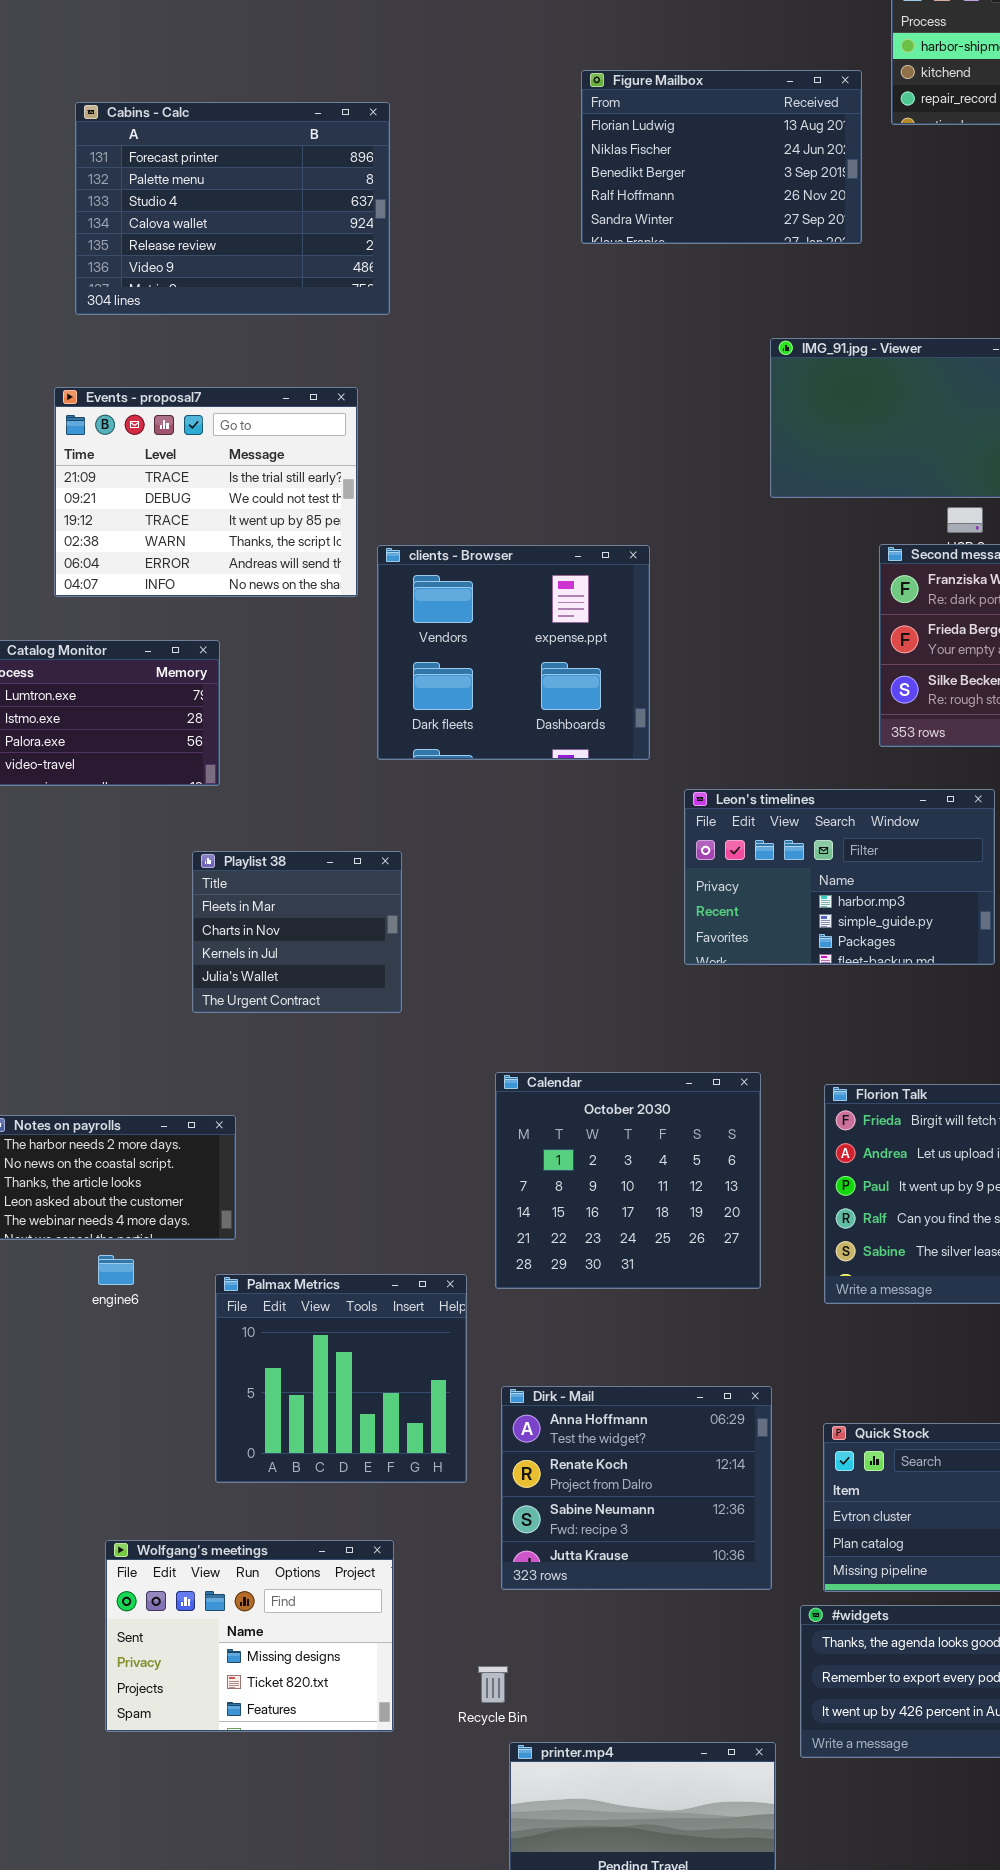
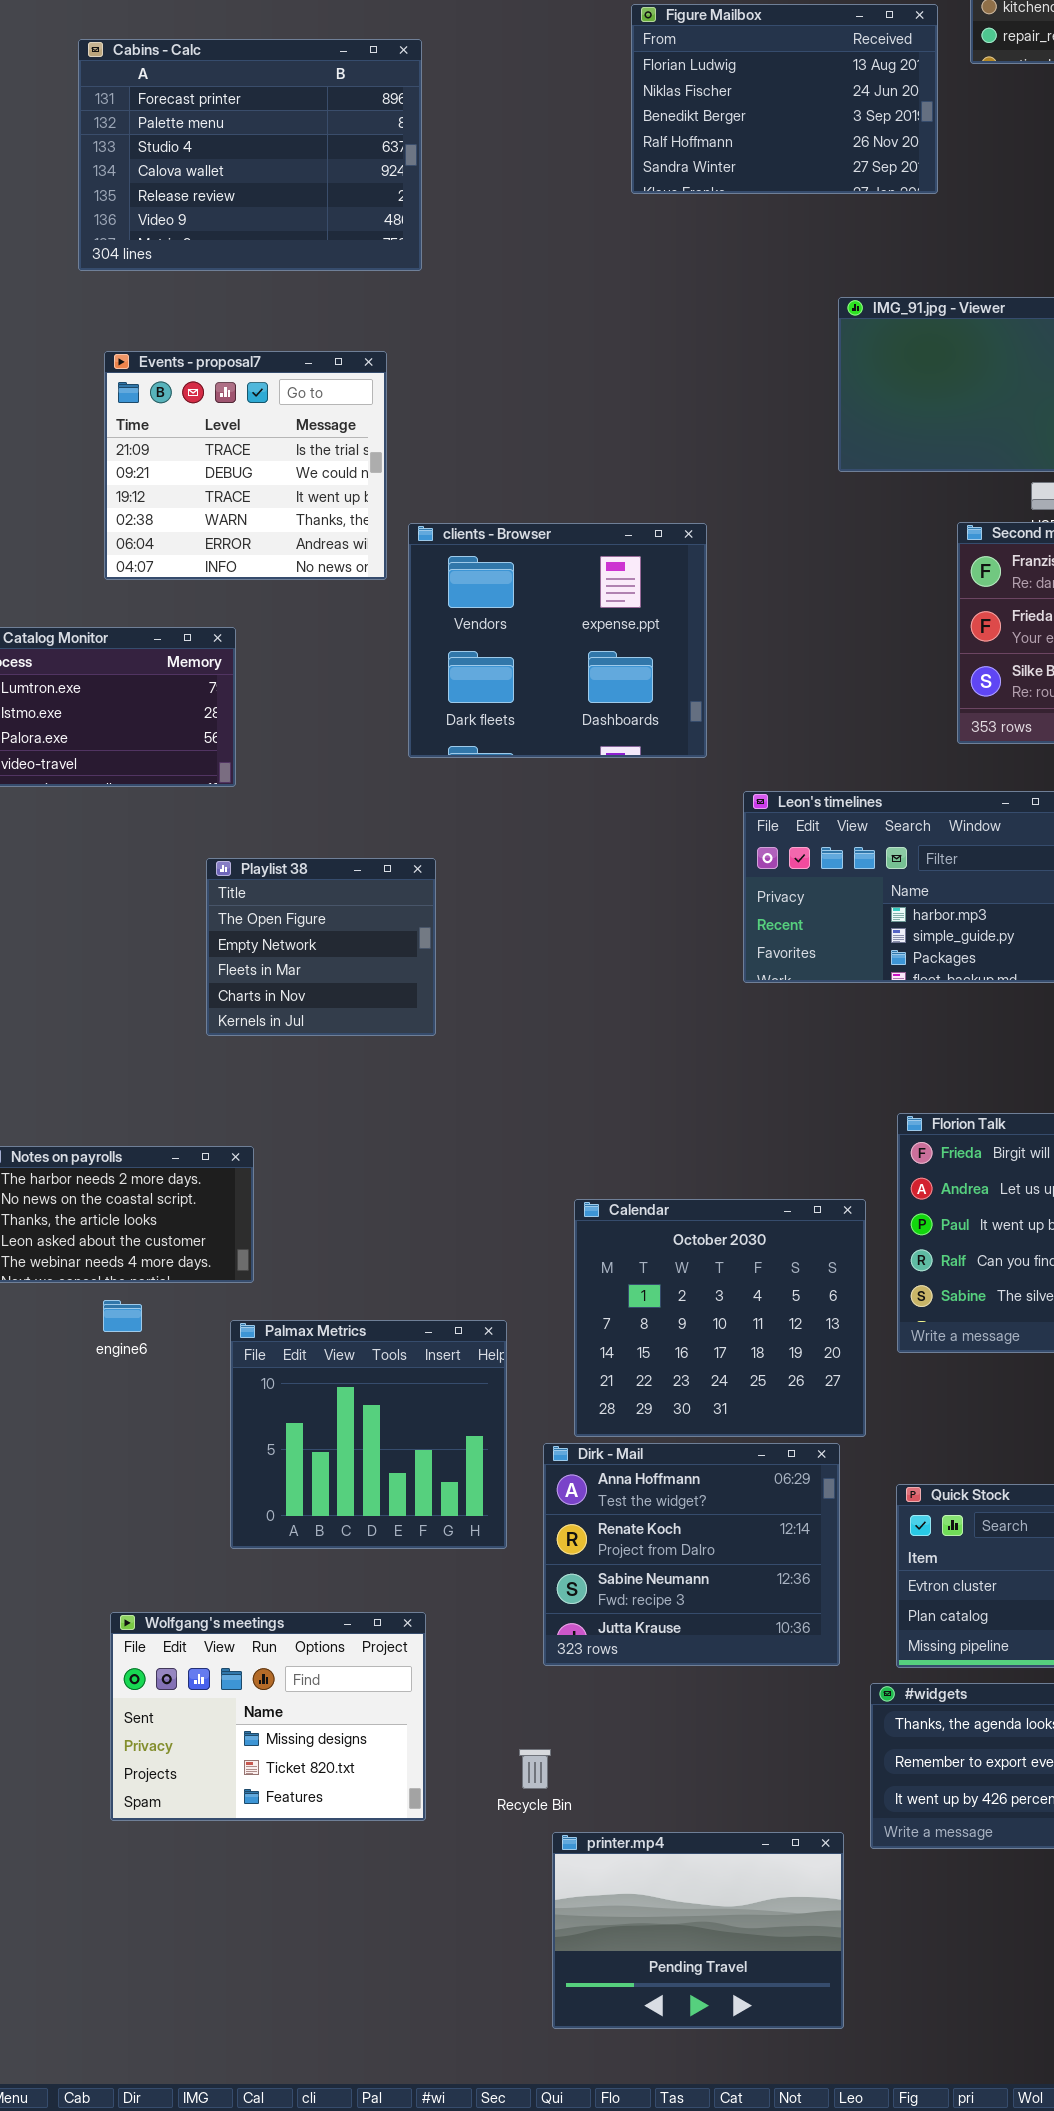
Events - proposal7: [54,387,358,597] -> [104,351,387,580], resized
Playlist 38: [192,851,402,1013] -> [206,858,436,1036], scrolled up 2 rows
Calendar: [495,1072,761,1289] -> [574,1199,866,1437], moved

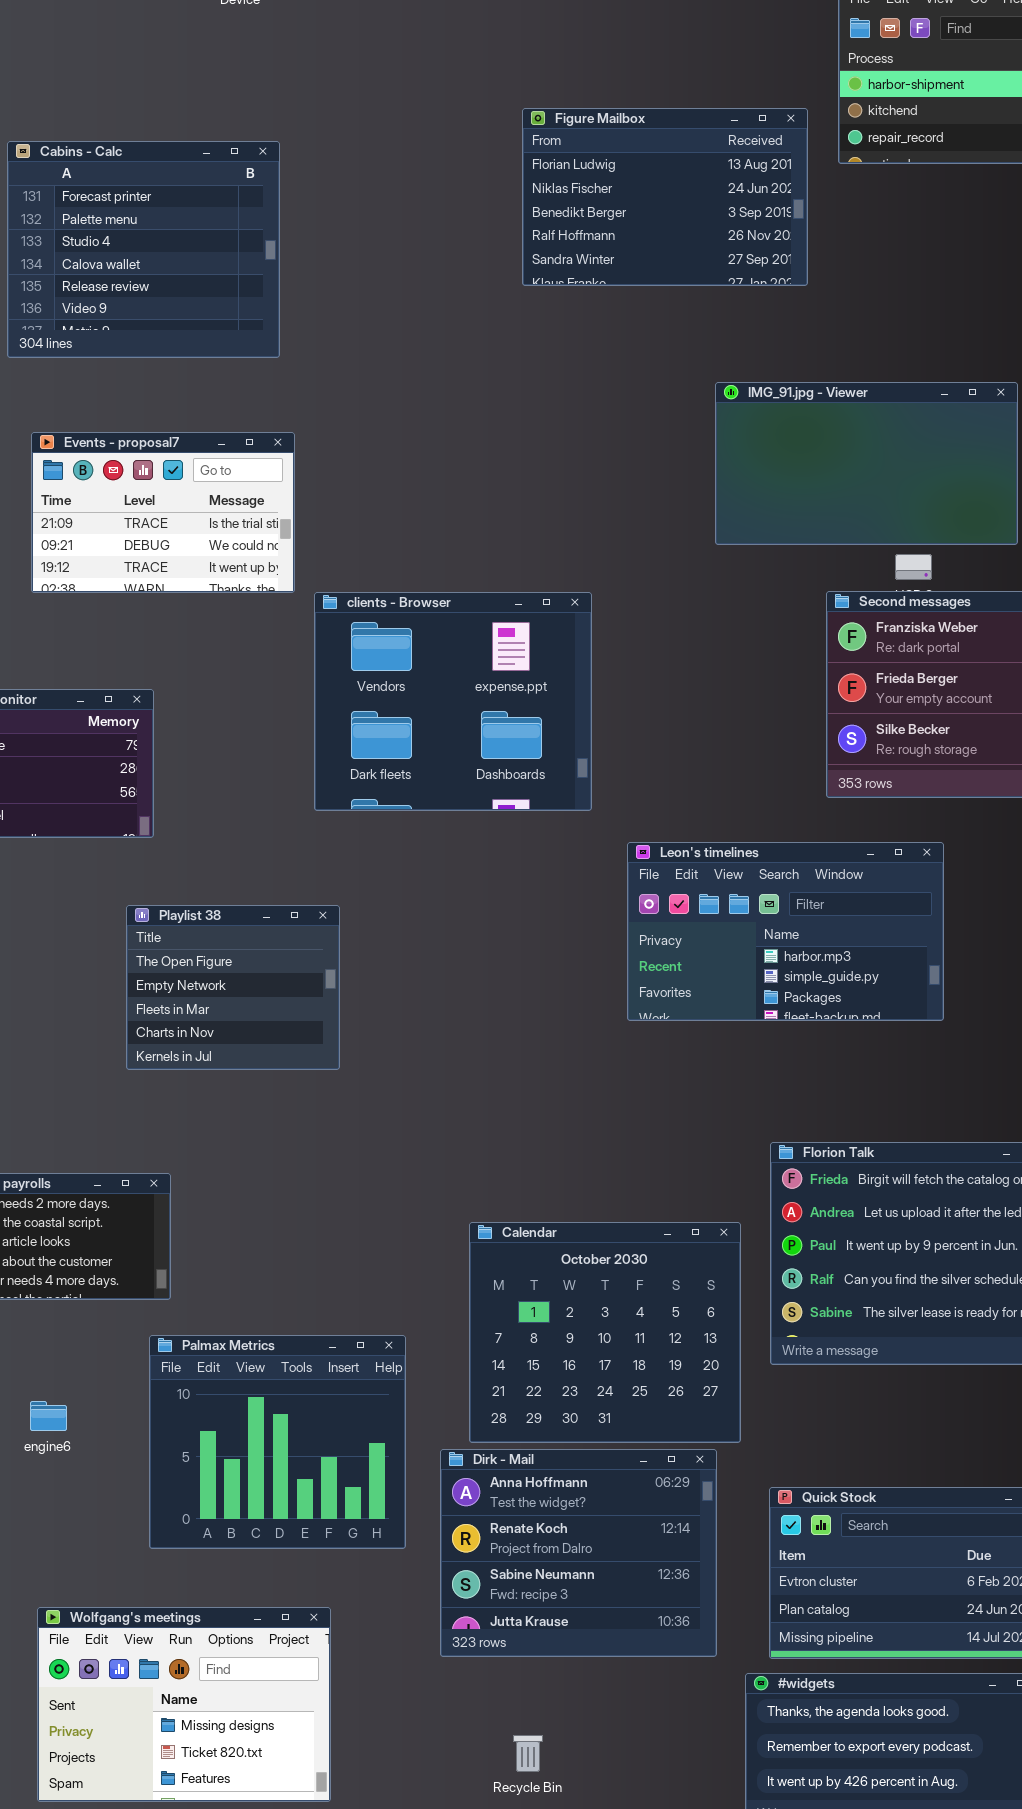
Cabins - Calc: [78,39,422,271] -> [7,141,280,358], resized
Events - proposal7: [104,351,387,580] -> [31,432,295,593], resized
engine6: [103,1300,142,1332] -> [30,1401,67,1431], moved
Recycle Bin: [519,1749,551,1789] -> [513,1735,543,1772], moved

